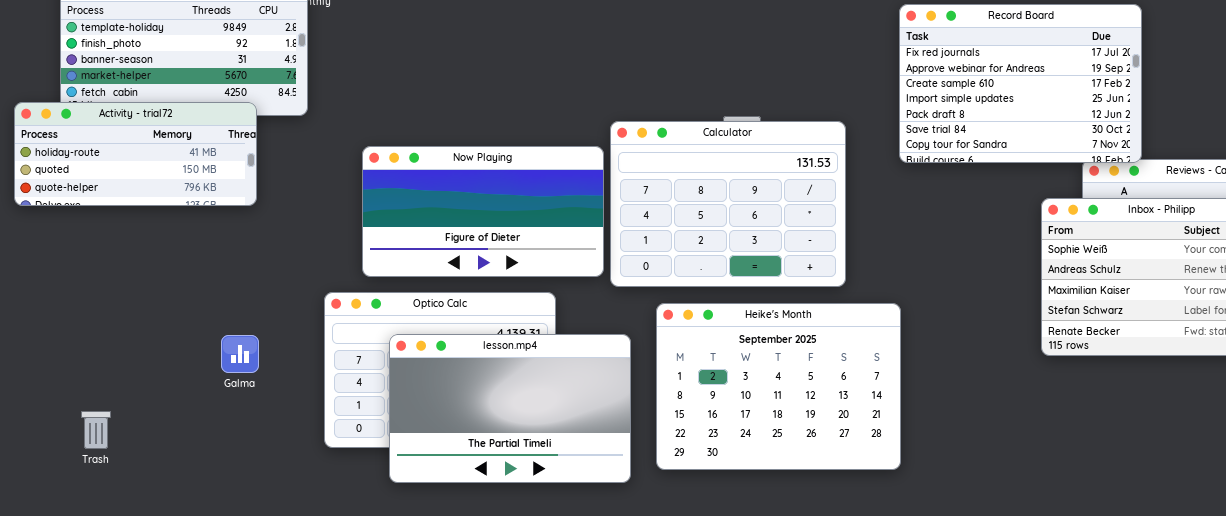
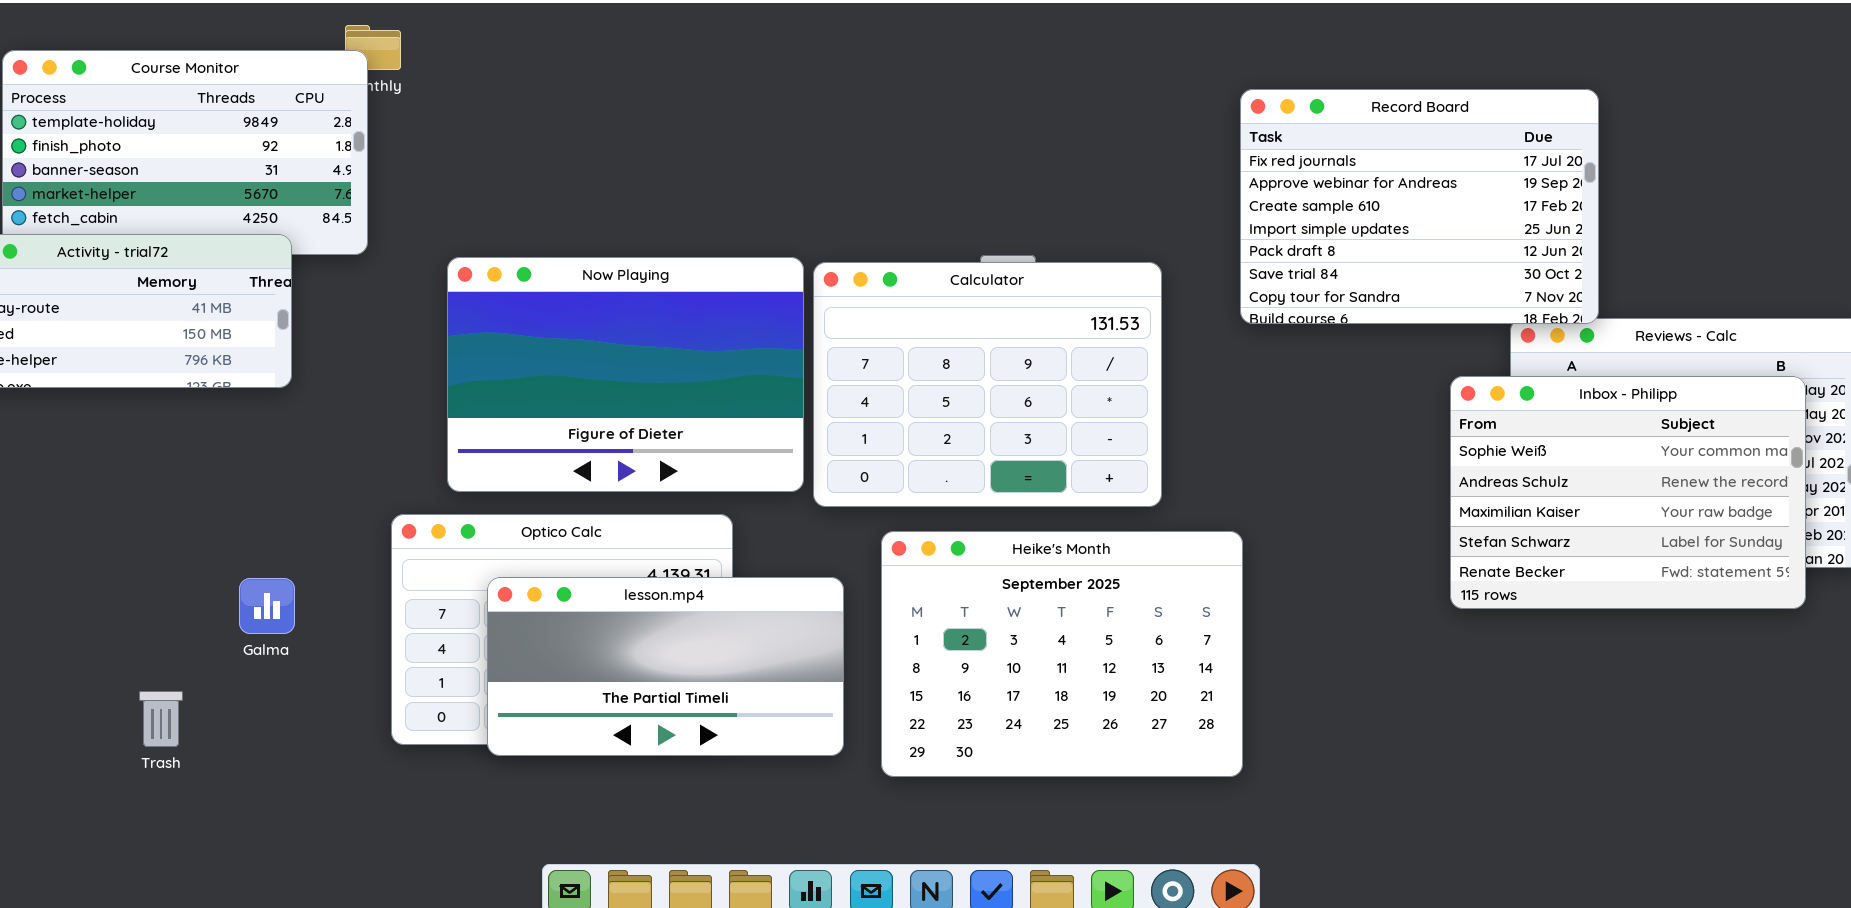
Now Playing: [362,146,604,277] -> [447,257,804,492], resized
lesson.mp4: [389,334,631,483] -> [487,577,844,756], resized
Trash: [81,411,111,449] -> [139,691,183,747], moved

